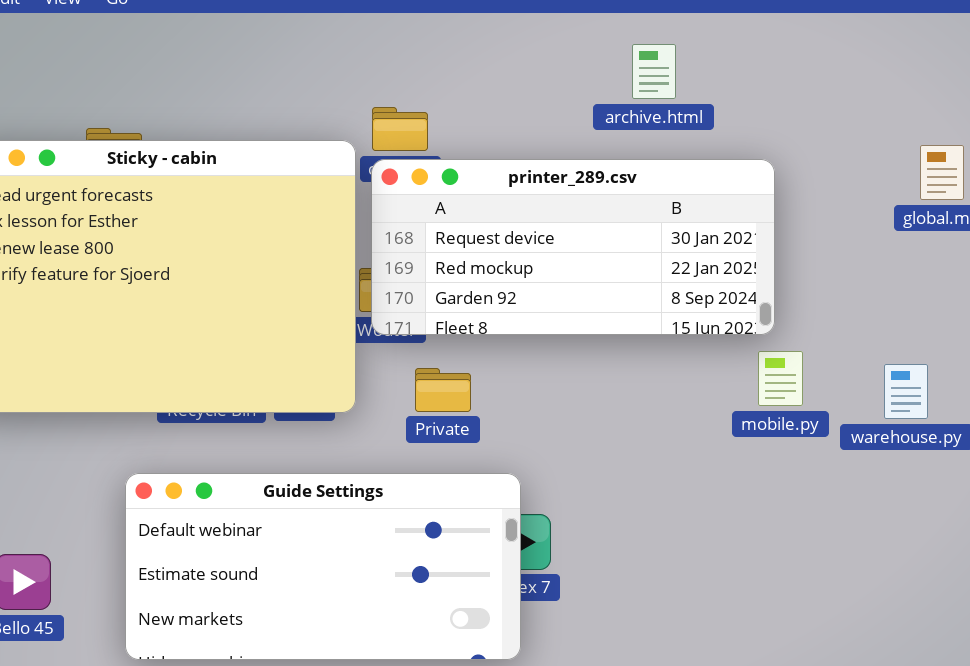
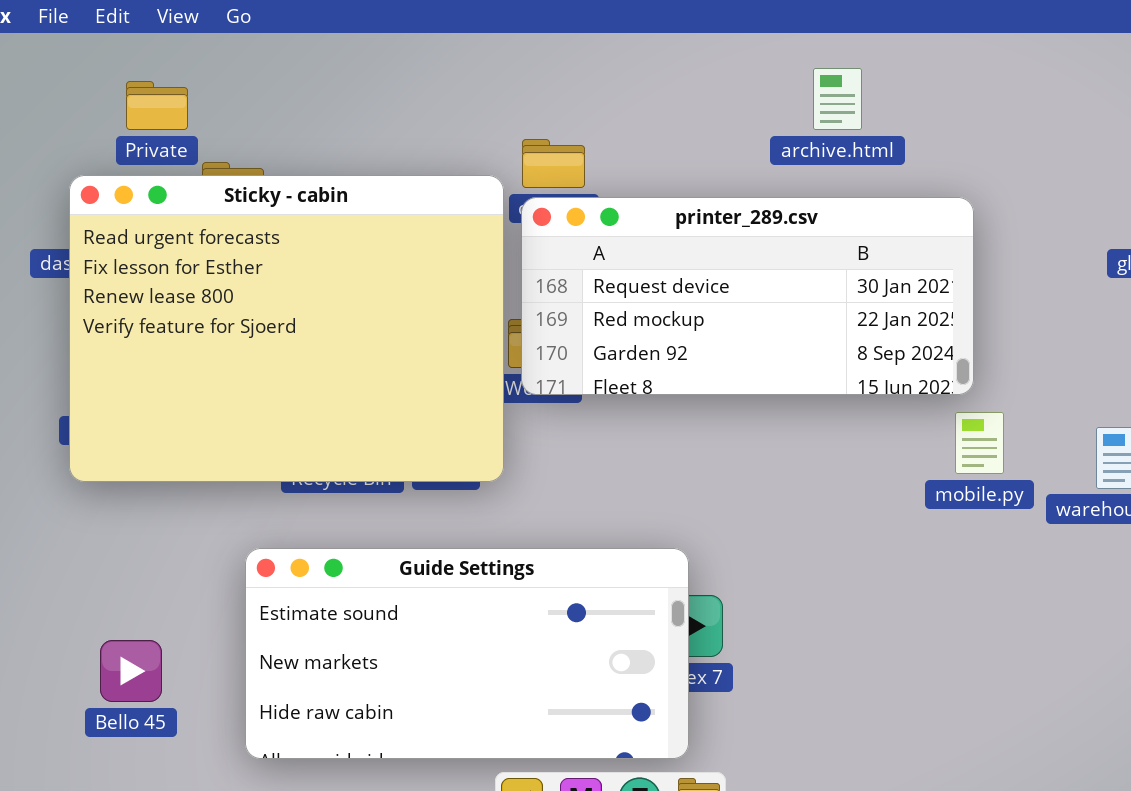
Private: [415,368,471,412] -> [126,81,188,130], moved
Guide Settings: [125,473,521,660] -> [245,548,689,759], scrolled down 1 row

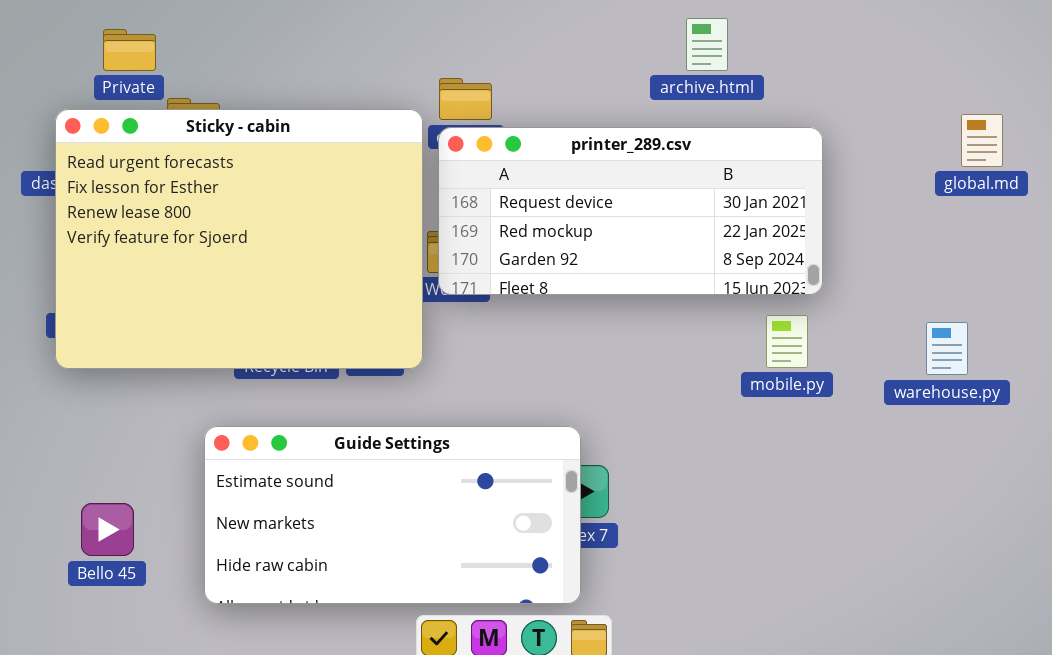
mobile.py: [955,412,1004,474] -> [766,315,808,368], moved

